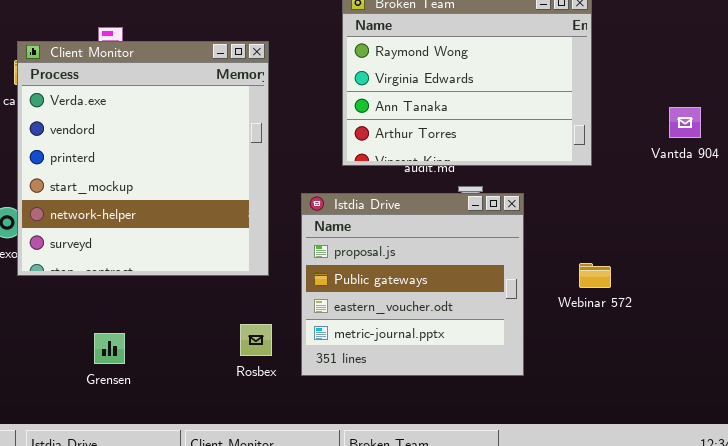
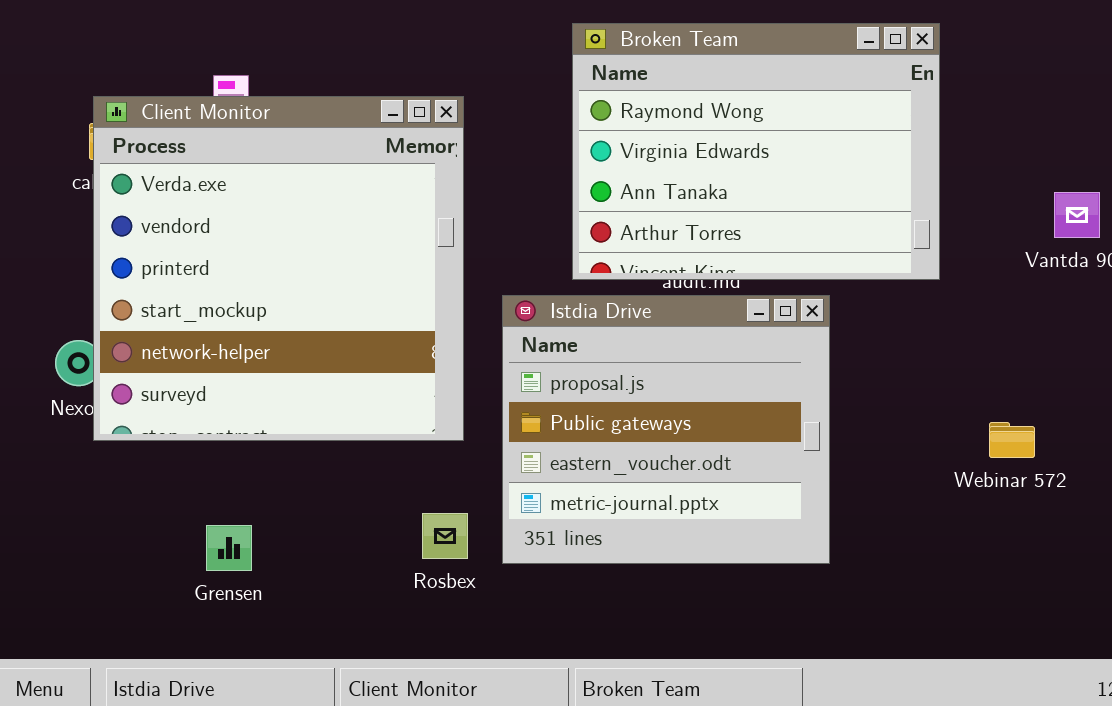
Istdia Drive: [301,193,524,376] -> [502,295,830,564], moved
Webinar 572: [579,263,611,288] -> [989,422,1035,458], moved

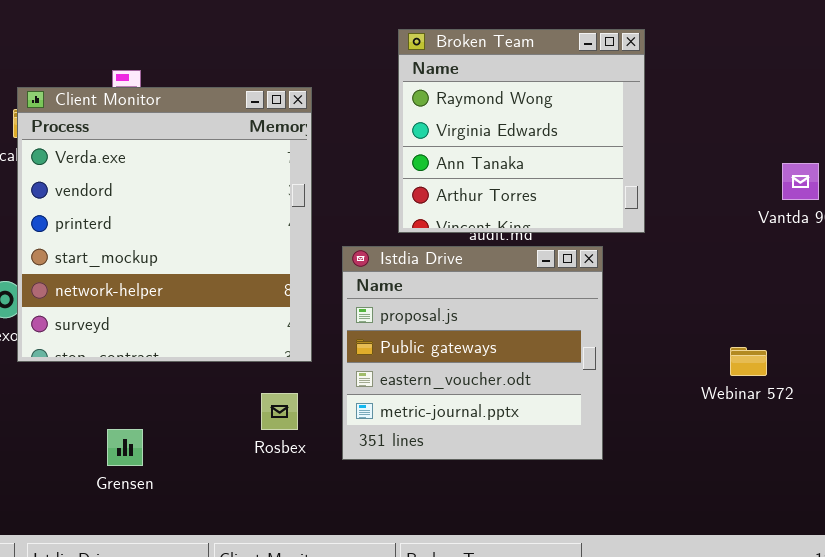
Broken Team: [572,23,940,280] -> [398,29,645,233], resized
Rosbex: [422,513,468,559] -> [261,393,298,430], moved

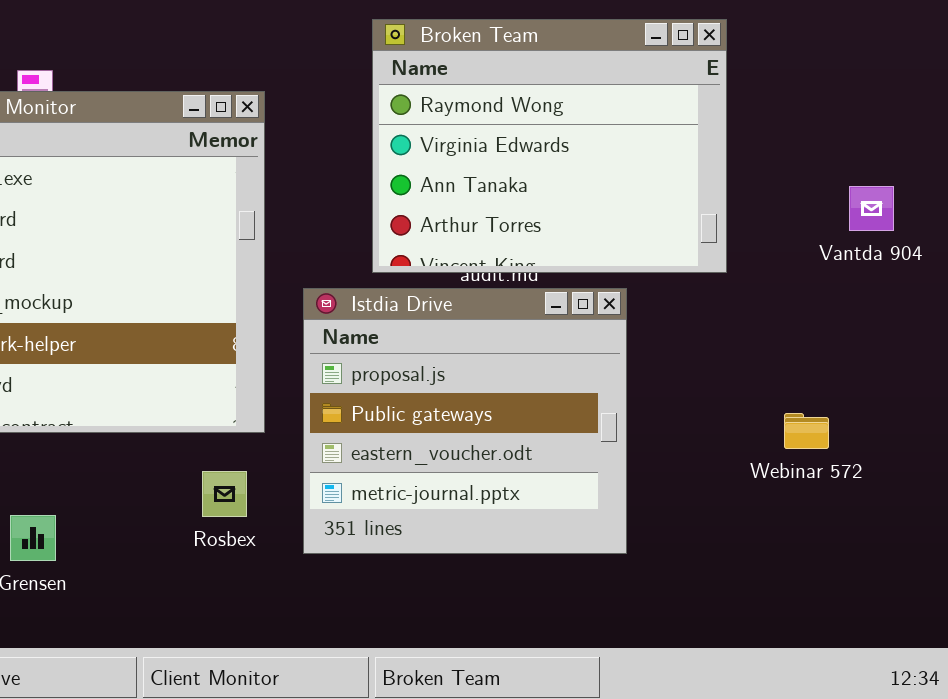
Broken Team: [398,29,645,233] -> [372,19,727,273], resized

